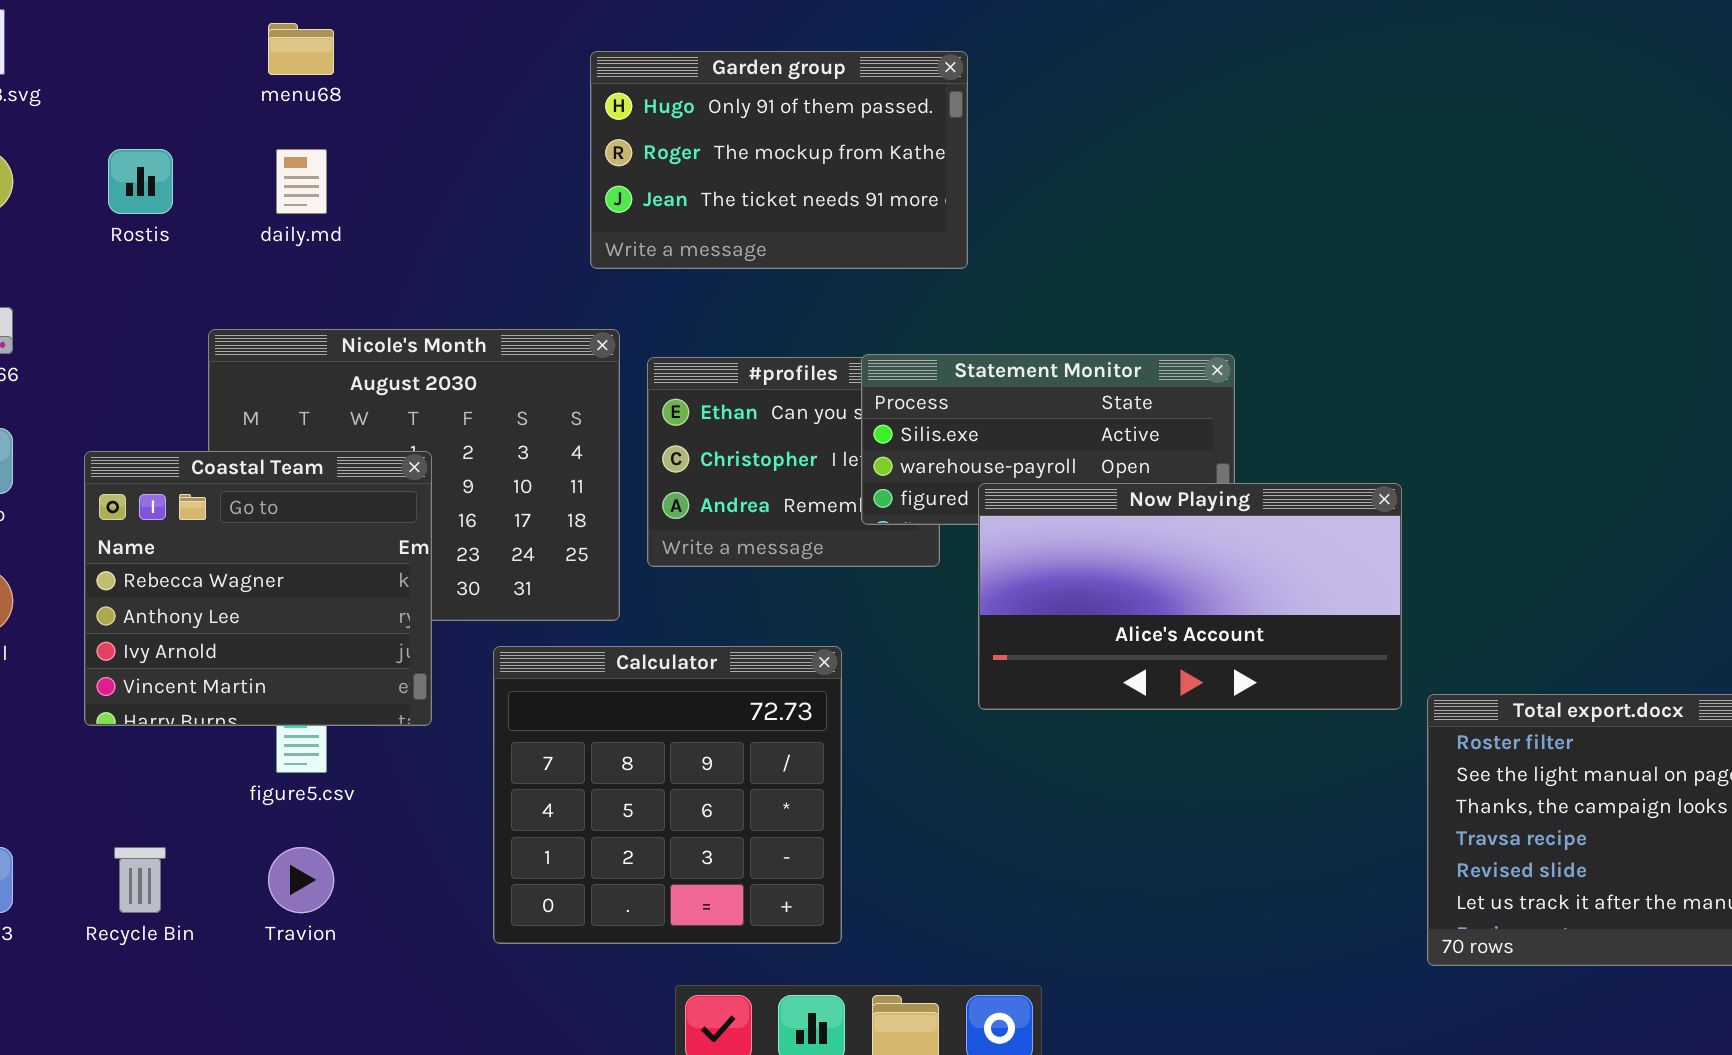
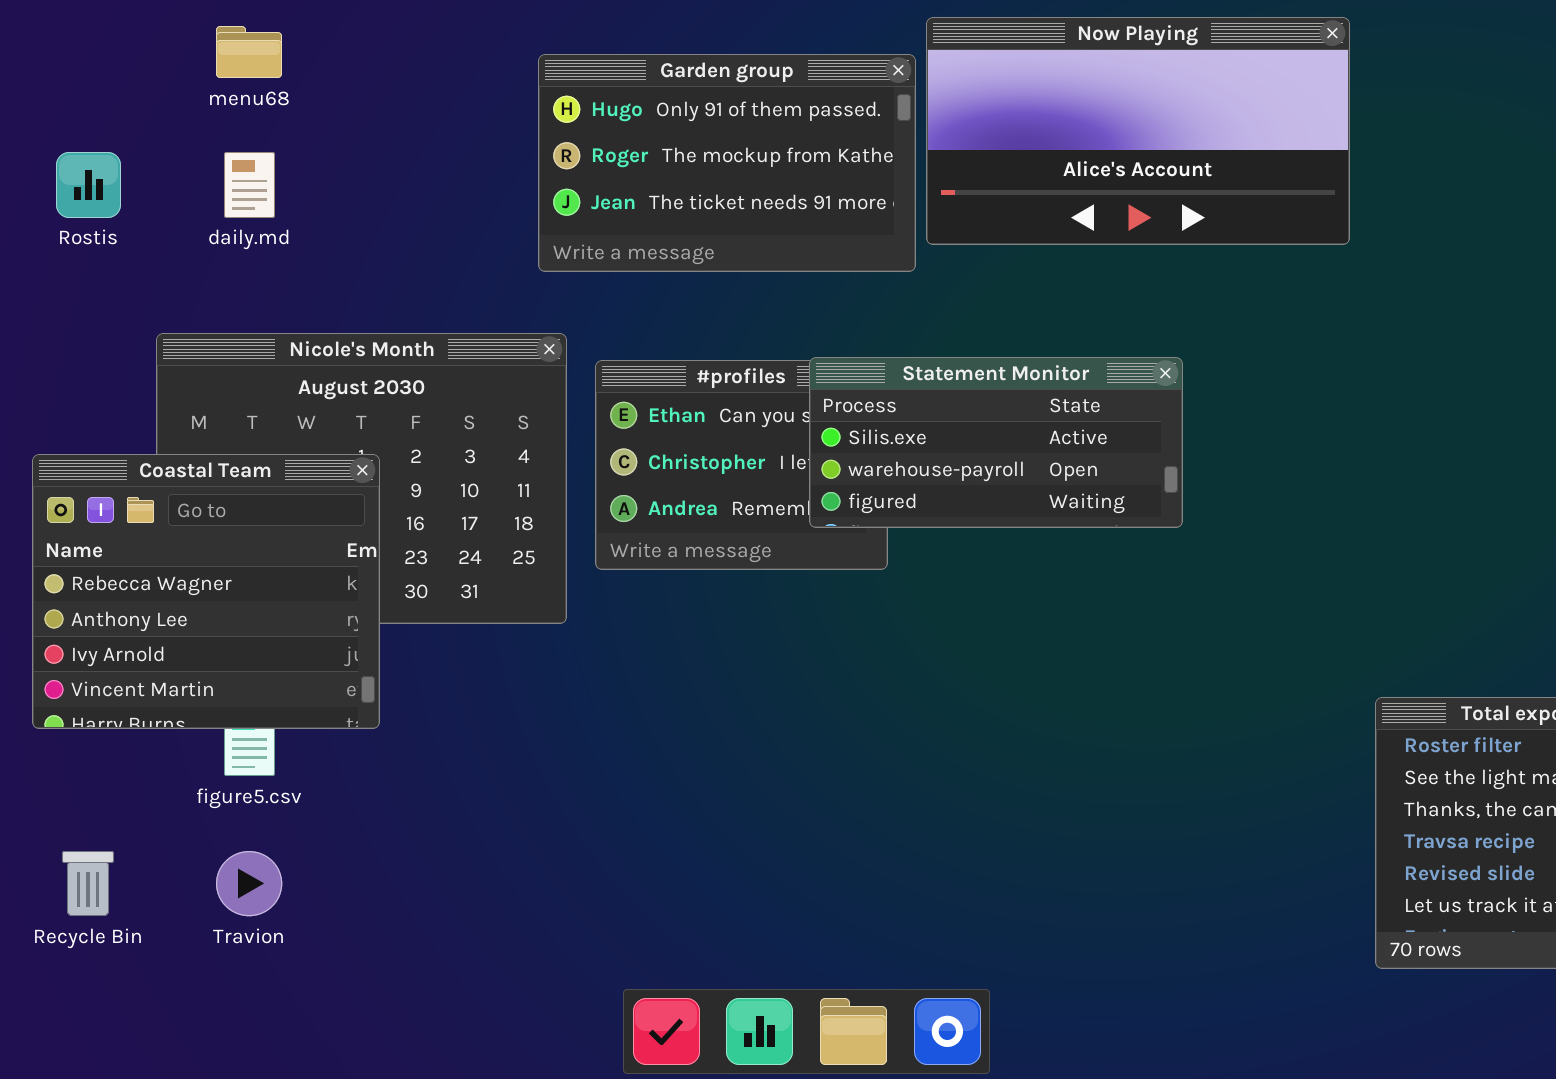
Now Playing: [978,483,1402,710] -> [926,17,1350,245], moved
Calculator: [493,646,842,944] -> none, closed

